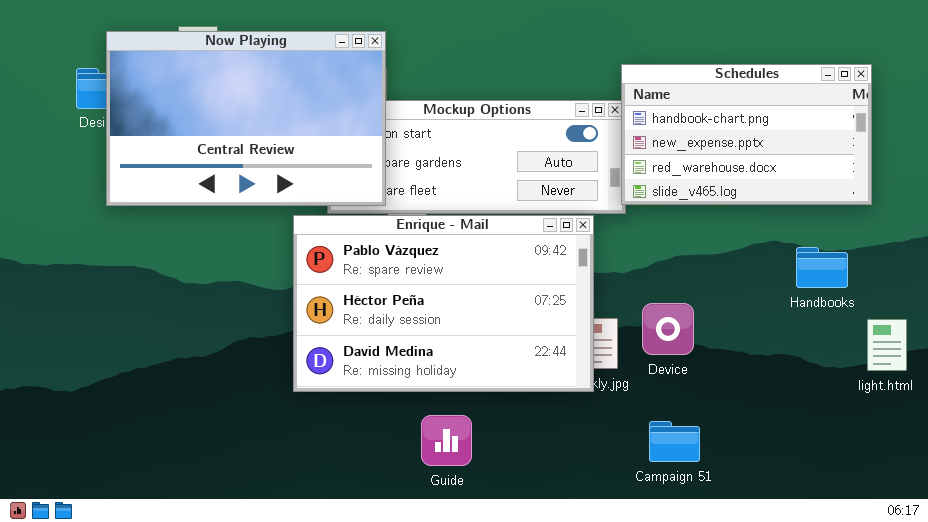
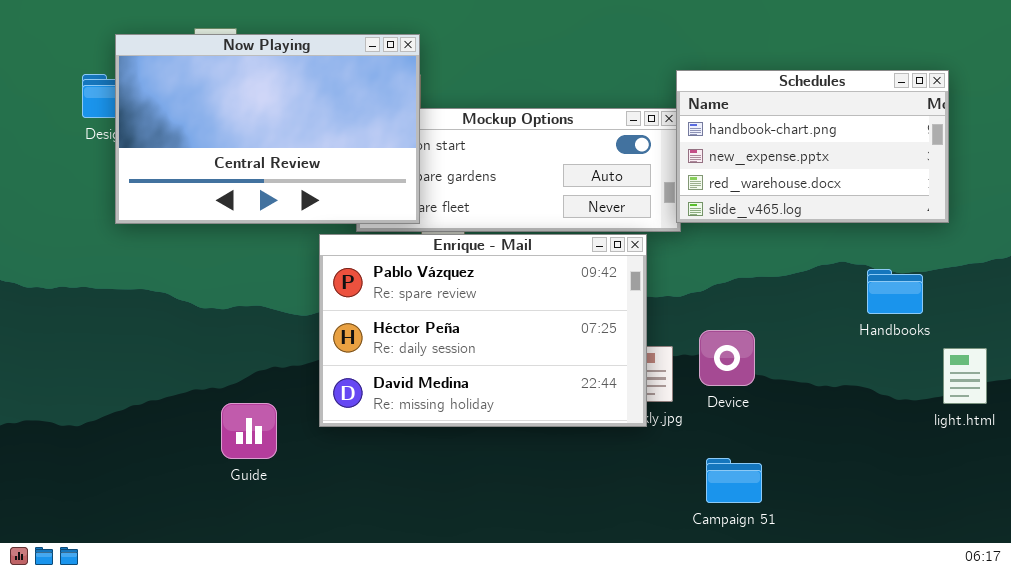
Guide: [421,415,472,466] -> [221,403,277,459], moved

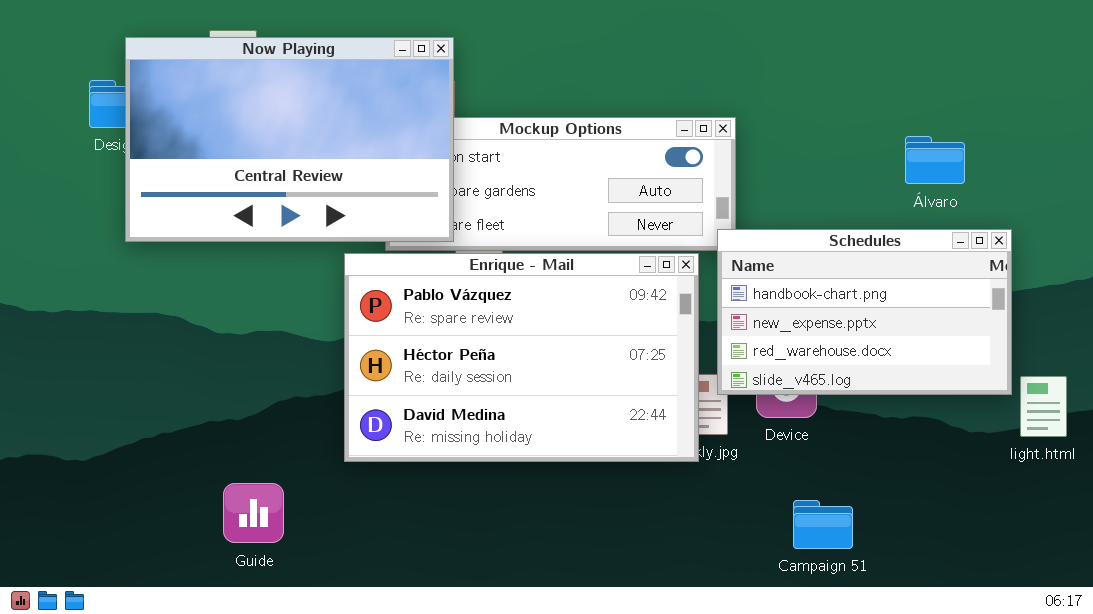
Schedules: [676,70,949,223] -> [717,229,1012,395], moved
Guide: [221,403,277,459] -> [223,483,284,543], moved
Campaign 51: [706,458,762,503] -> [793,500,853,549], moved

